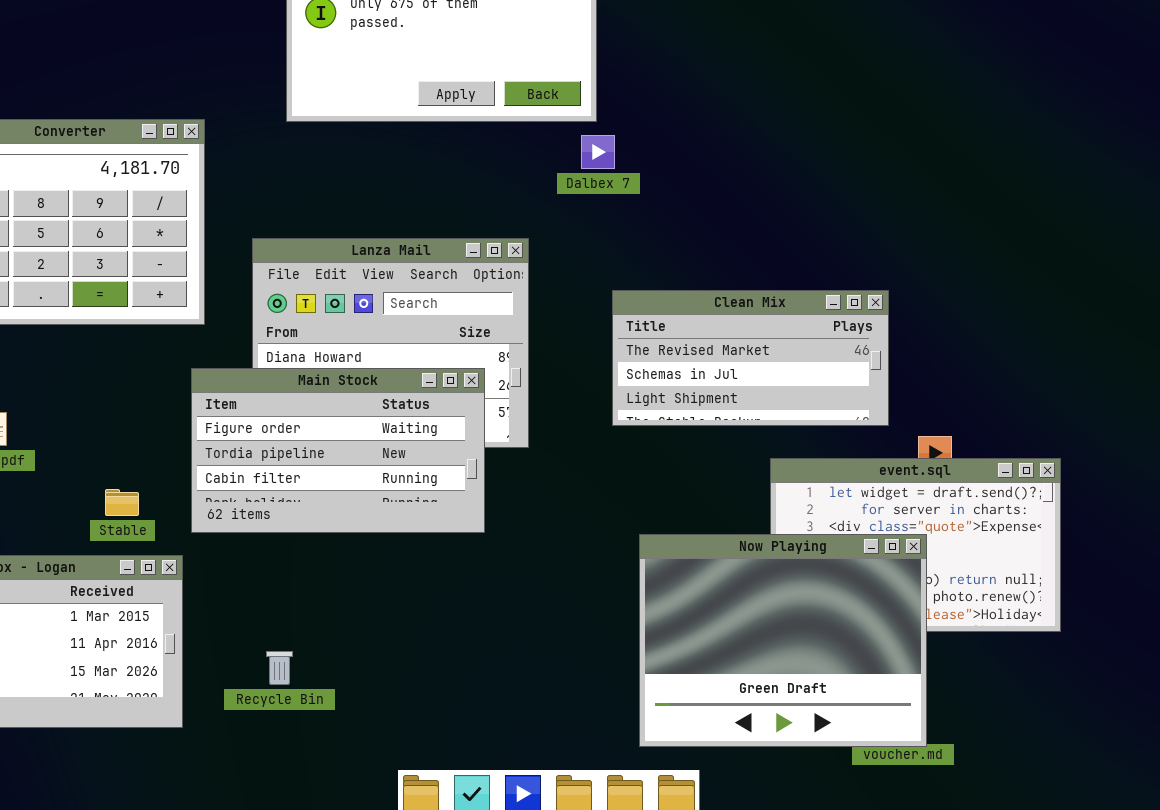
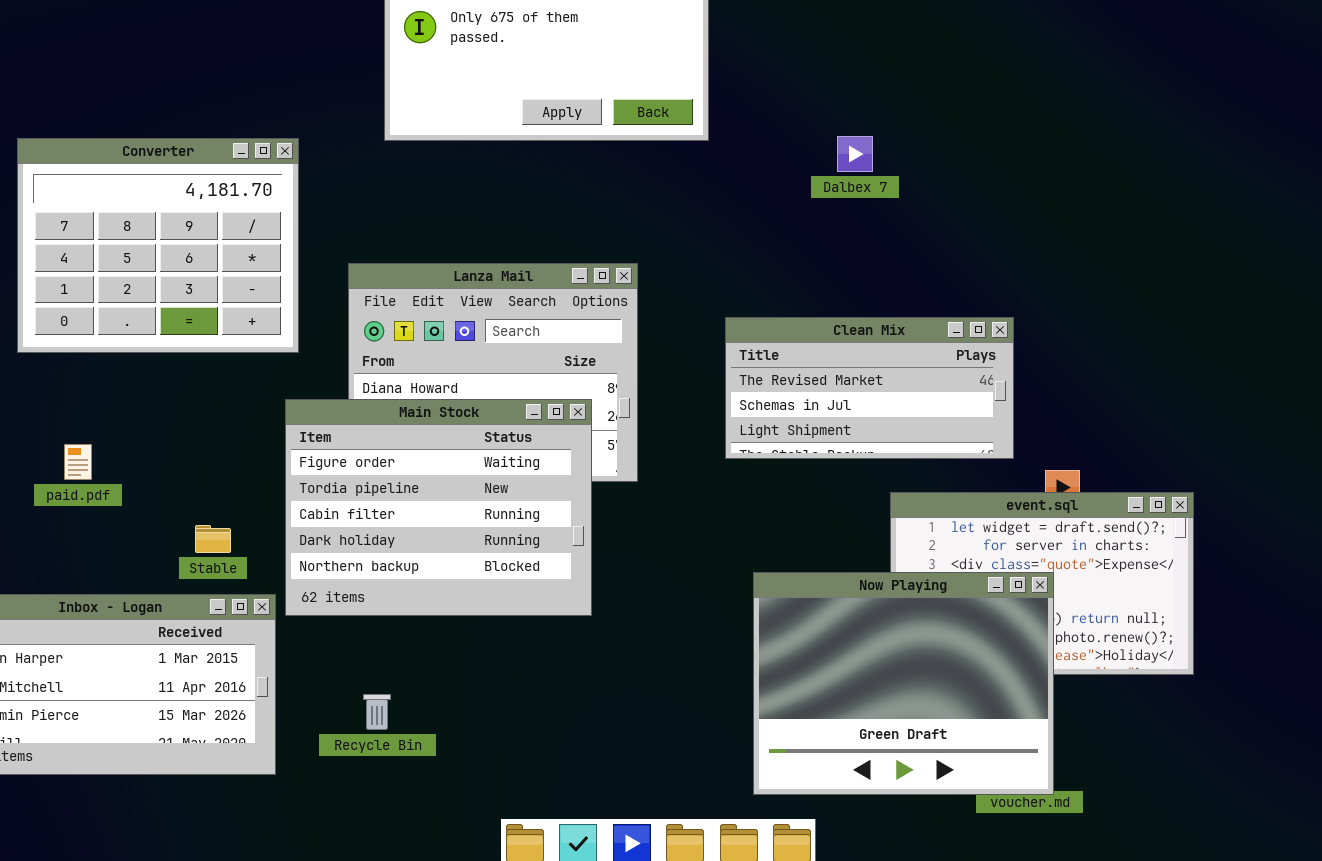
Dalbex 7: [581,135,615,169] -> [837,136,873,172], moved
Main Stock: [191,368,485,533] -> [285,399,592,616], resized

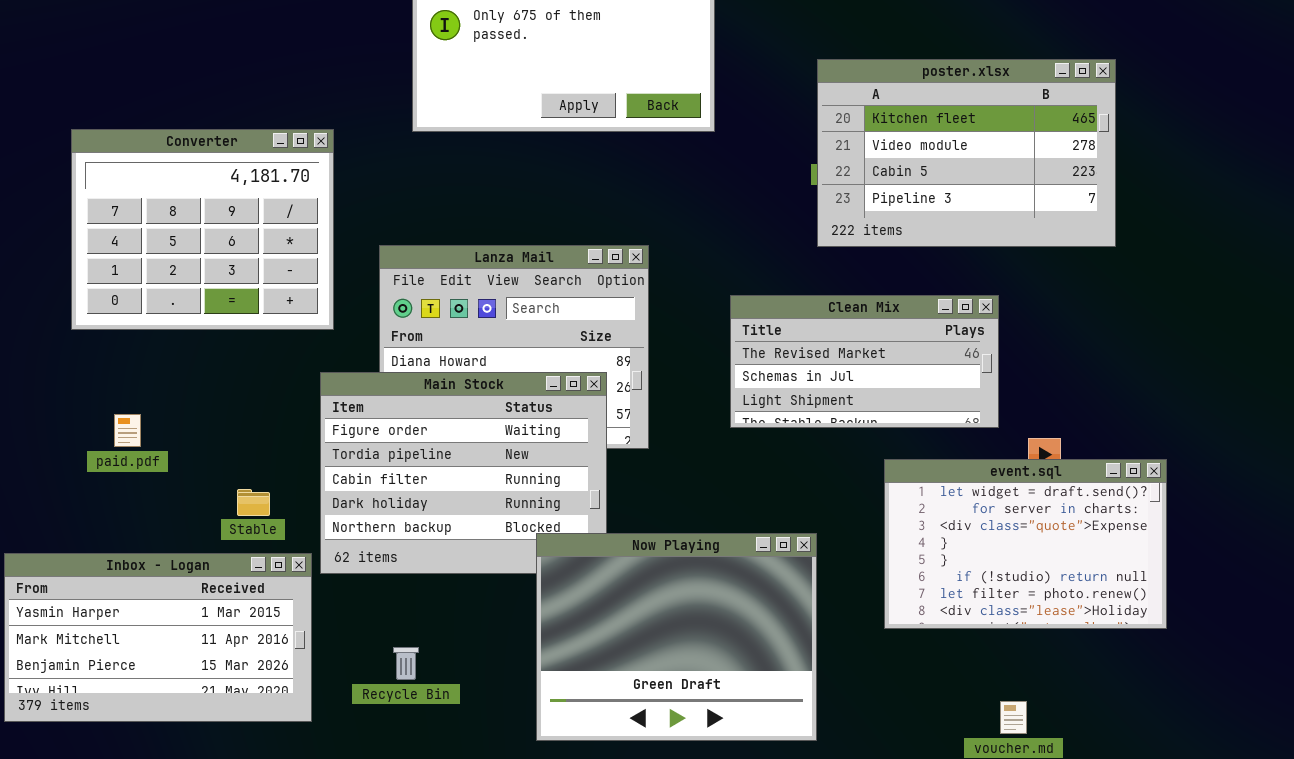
poster.xlsx: none -> [817,59,1116,247], opened
Now Playing: [753,572,1054,795] -> [536,533,817,741], moved

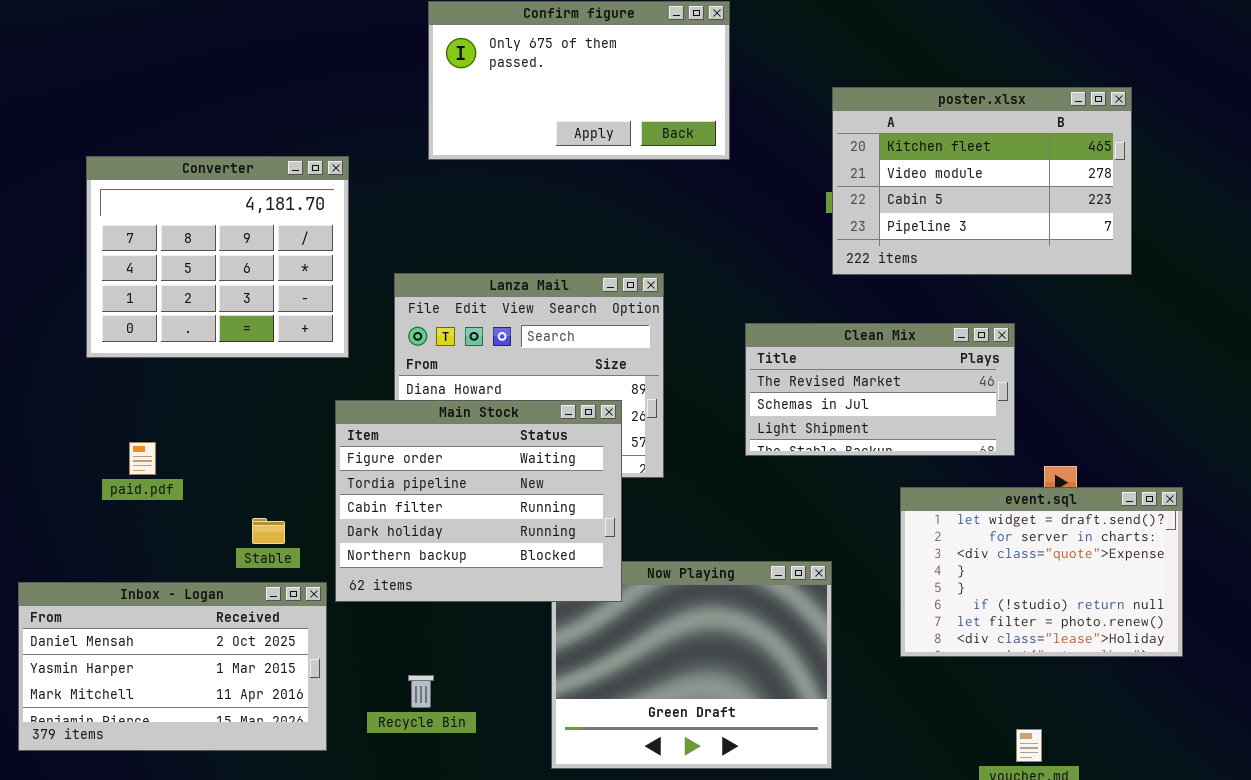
Main Stock: [320,372,607,574] -> [335,400,622,602], raised
Inbox - Logan: [4,553,312,722] -> [18,582,327,751], scrolled up 1 row

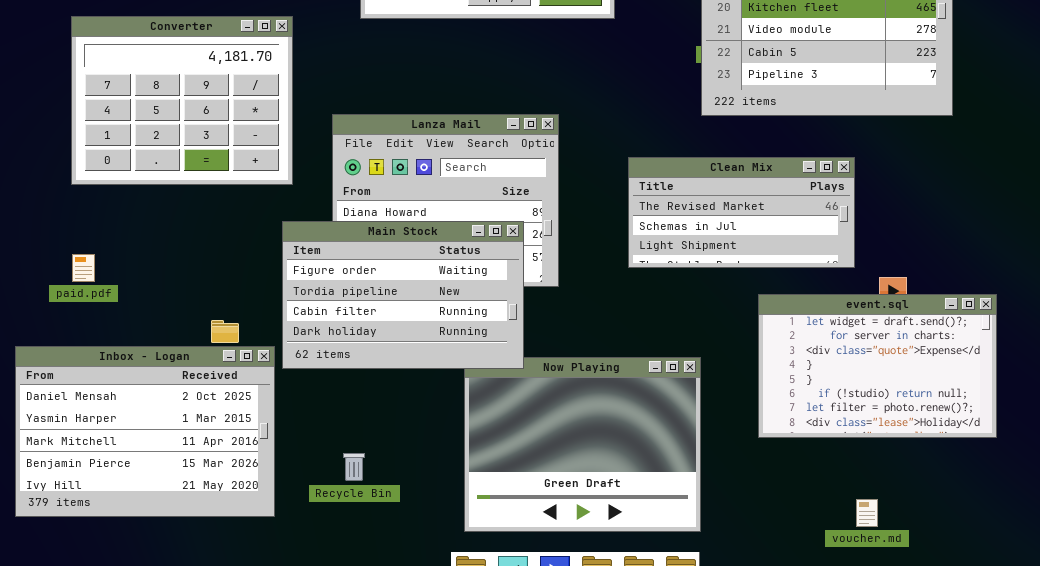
Main Stock: [335,400,622,602] -> [282,221,524,369], resized
paid.pdf: [129,442,156,475] -> [72,254,95,282], moved
Inbox - Logan: [18,582,327,751] -> [15,346,275,517], resized

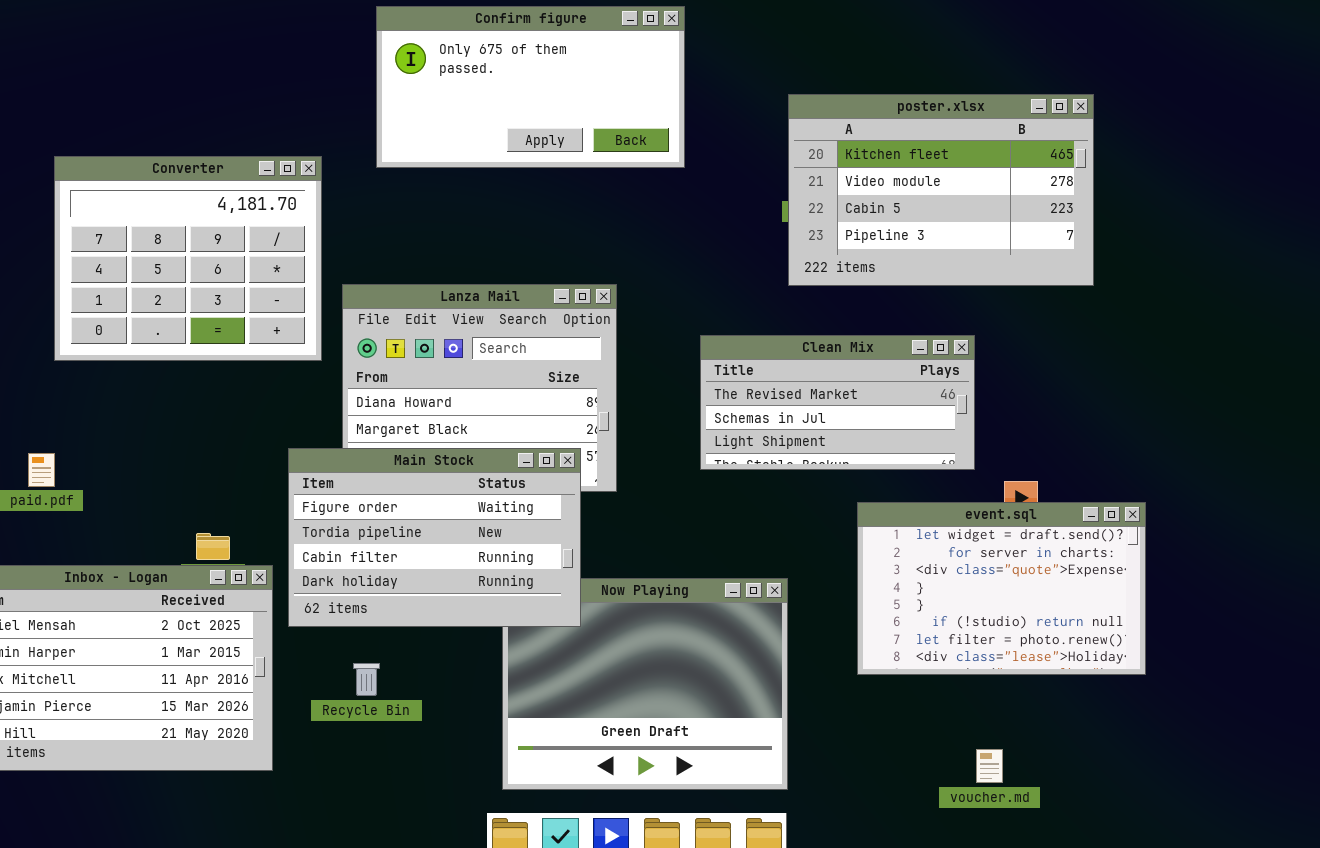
Converter: [71,16,293,185] -> [54,156,322,361], moved
Main Stock: [282,221,524,369] -> [288,448,581,627], moved
Recycle Bin: [343,453,365,481] -> [353,663,380,696], moved

